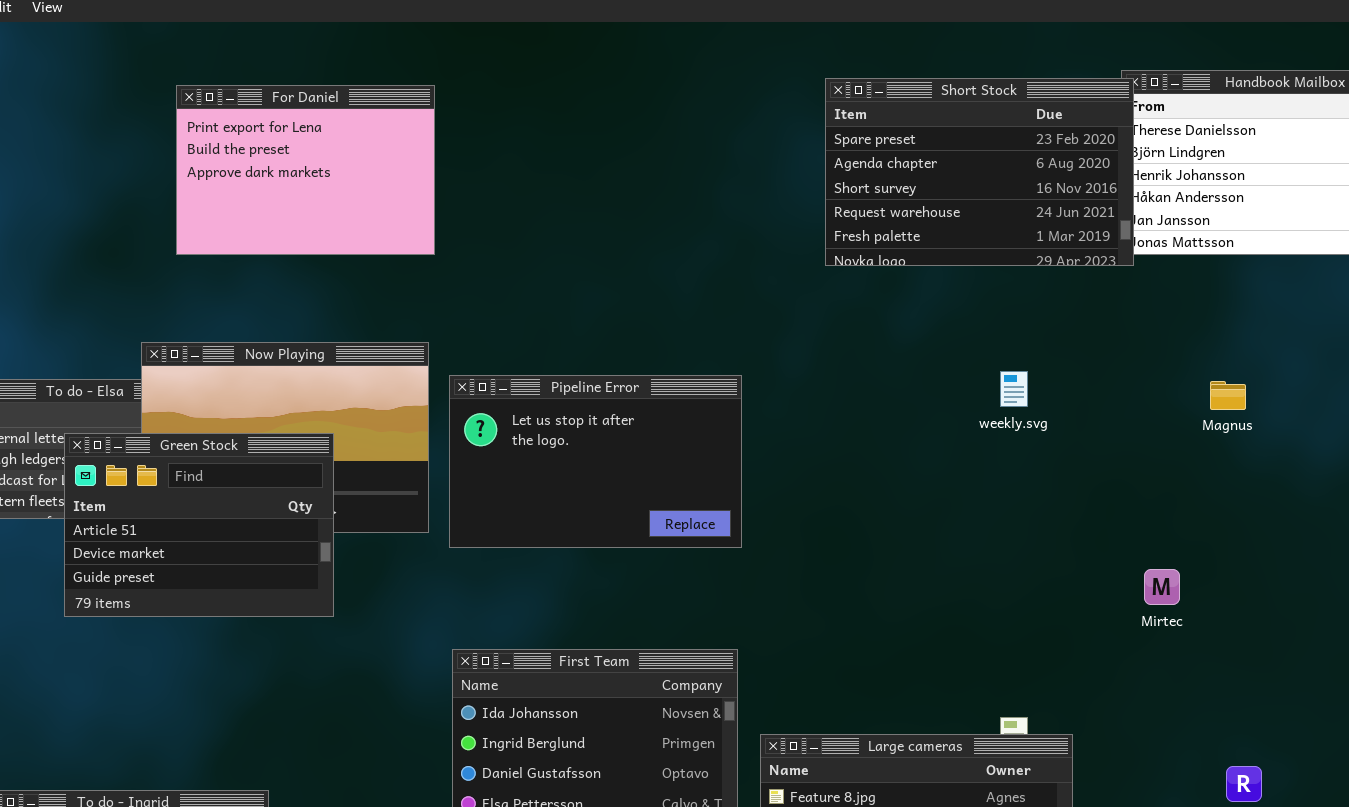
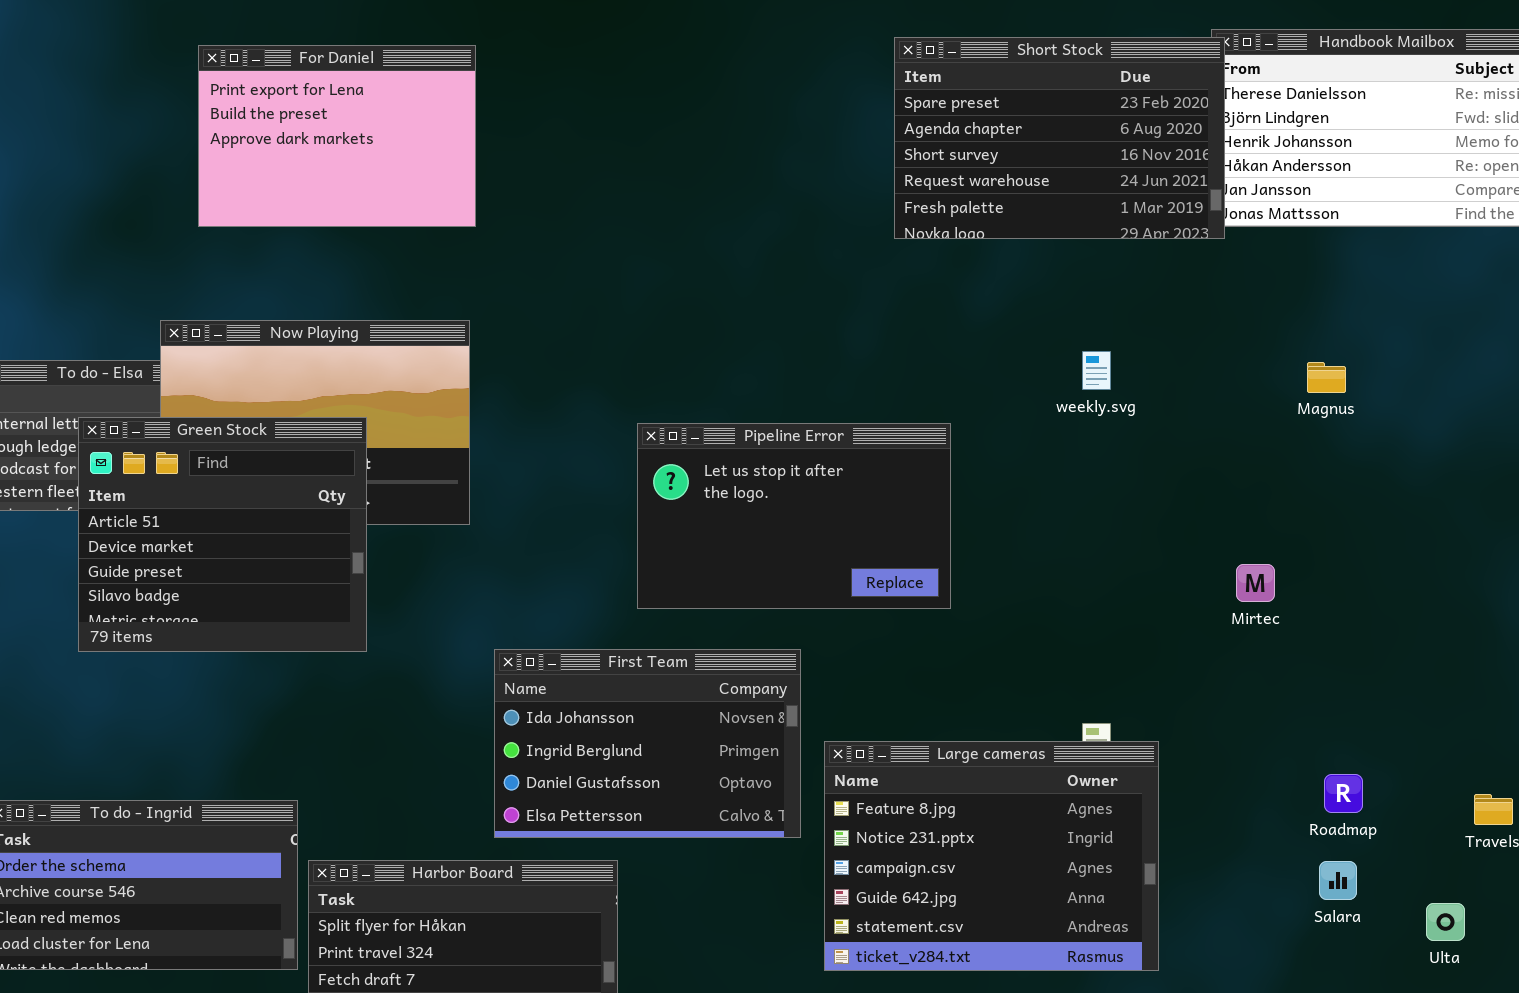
Pipeline Error: [449,375,742,548] -> [637,423,951,609], moved
Green Stock: [64,433,334,617] -> [78,417,367,652], resized

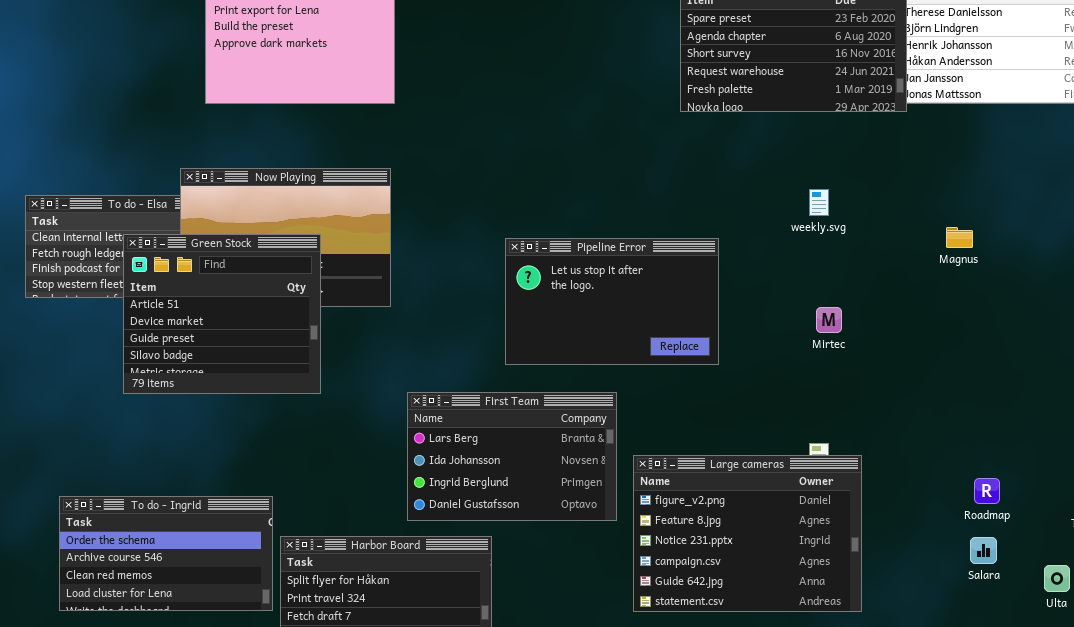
Magnus: [1307,362,1346,393] -> [946,227,973,248], moved
Mirtec: [1236,564,1275,602] -> [816,307,842,333], moved
First Team: [494,649,801,838] -> [407,392,617,521], scrolled up 1 row
Large cameras: [824,741,1159,971] -> [633,455,862,612], scrolled up 1 row

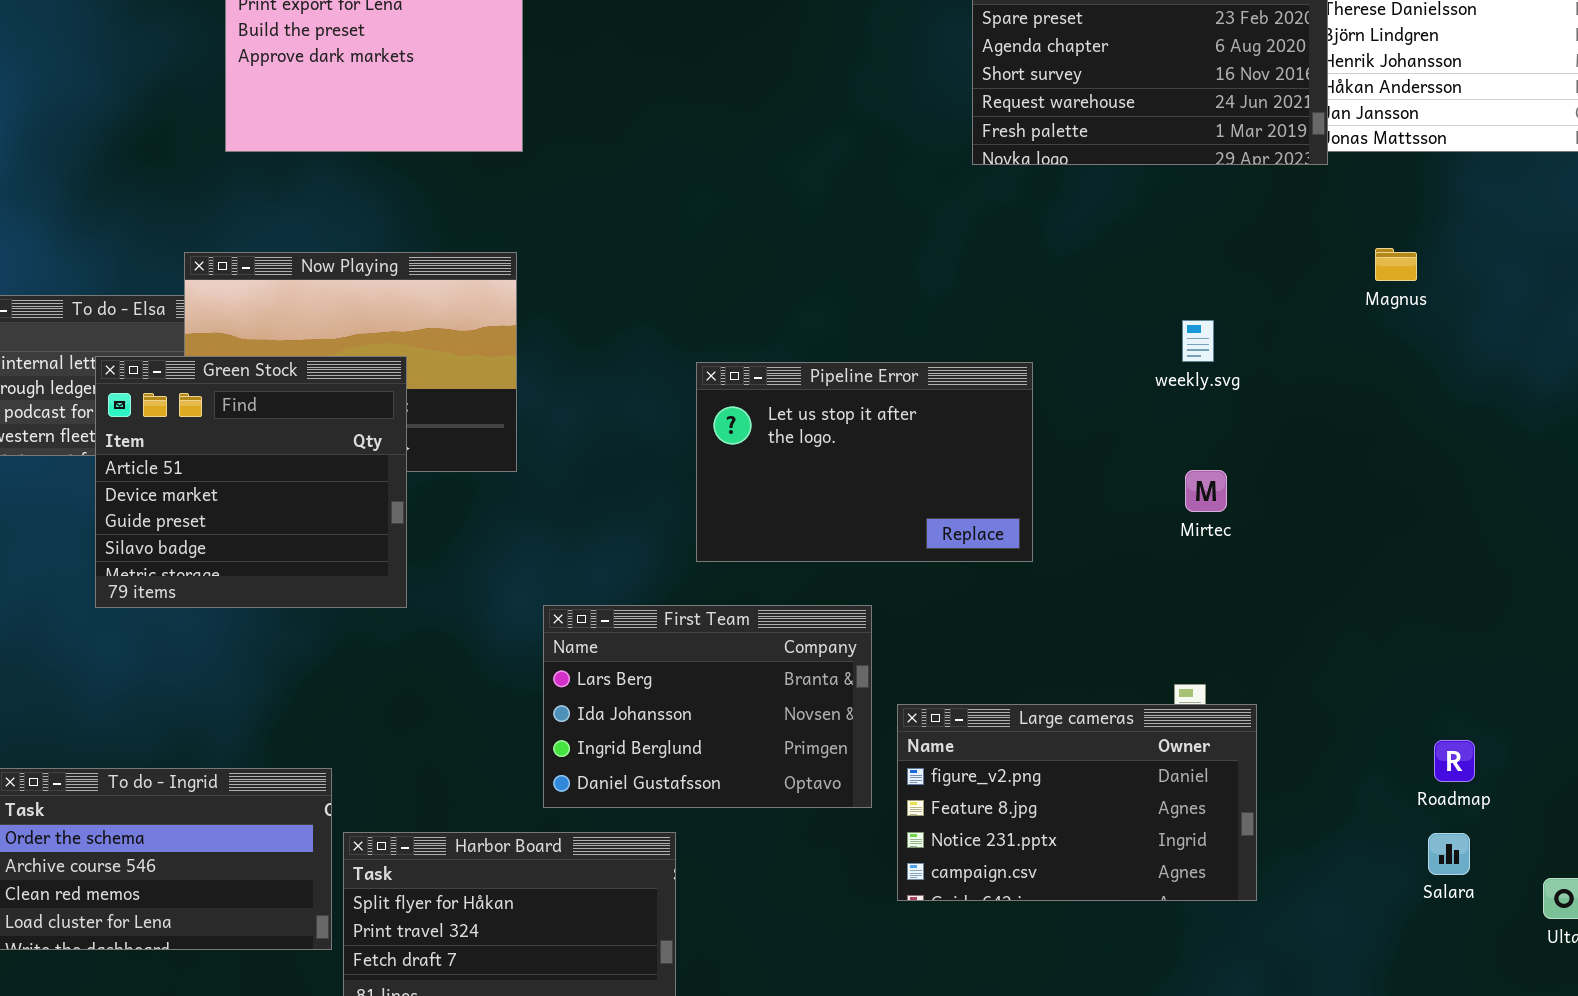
weekly.svg: [809,189,829,216] -> [1182,320,1214,362], moved
Magnus: [946,227,973,248] -> [1375,248,1417,281], moved
Large cameras: [633,455,862,612] -> [897,704,1257,901], resized

